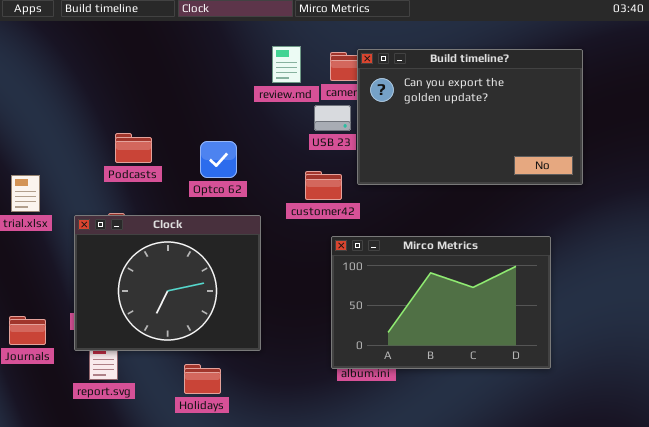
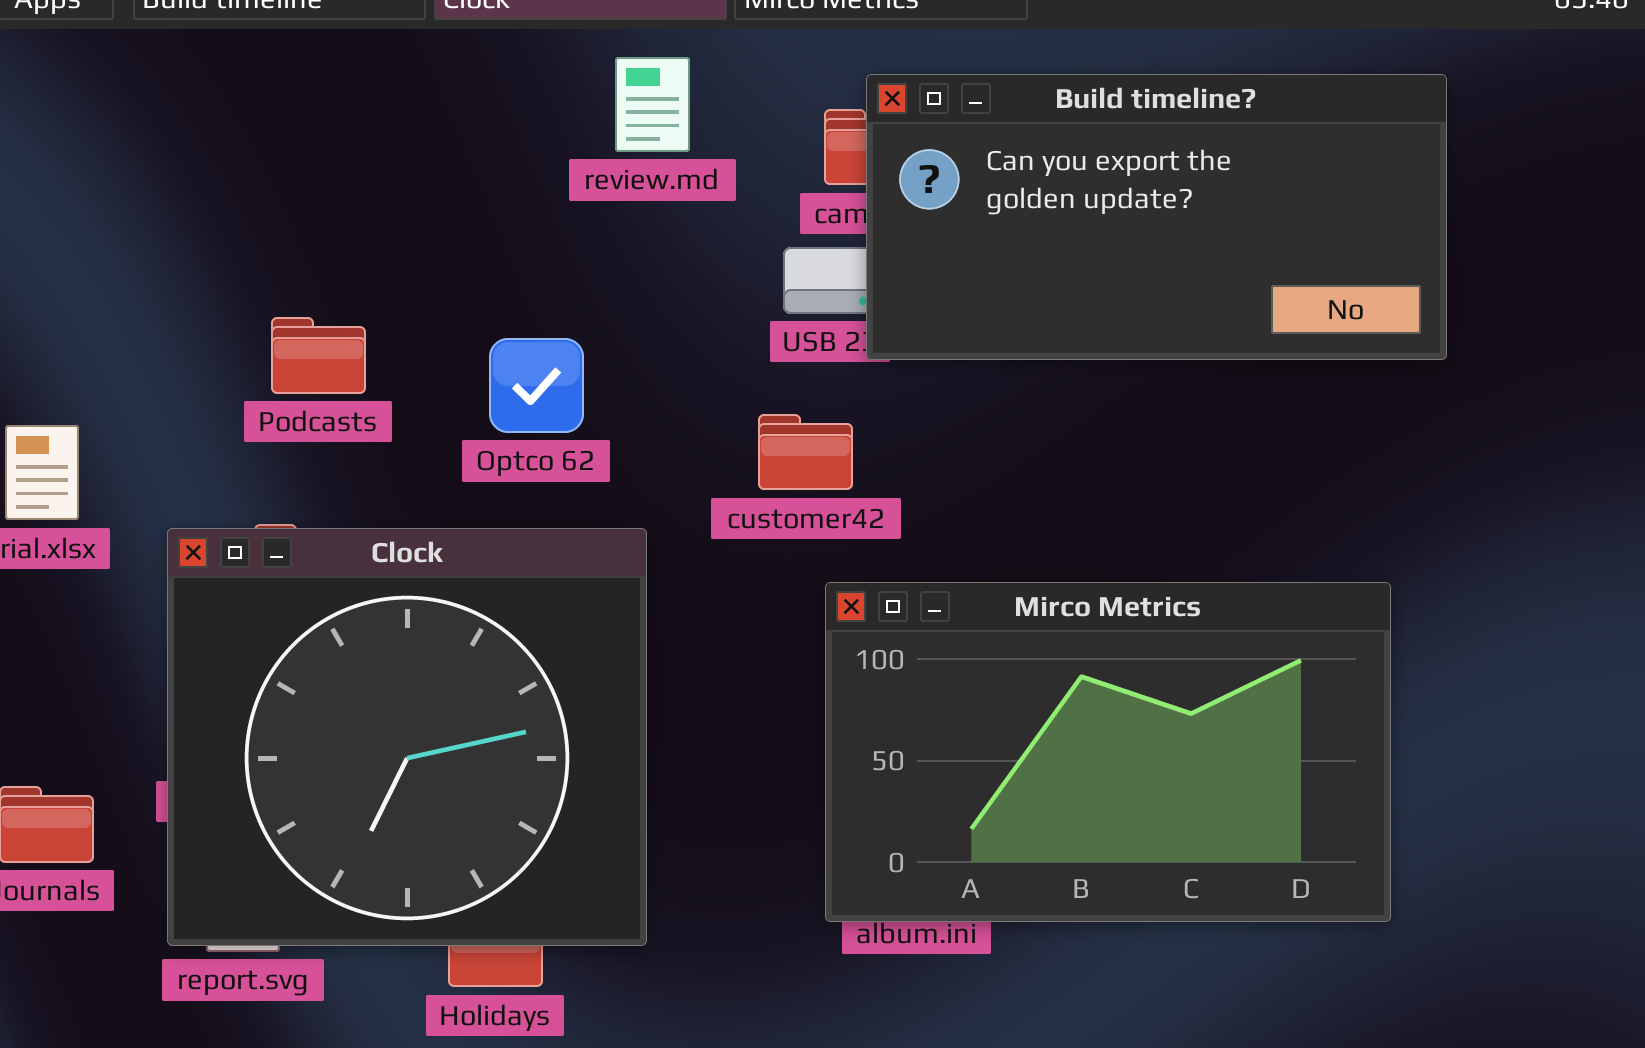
review.md: [272,46,301,83] -> [615,57,690,152], moved
Build timeline?: [357,49,583,185] -> [866,74,1447,360], moved, resized
Clock: [74,215,261,351] -> [167,528,647,946], resized

